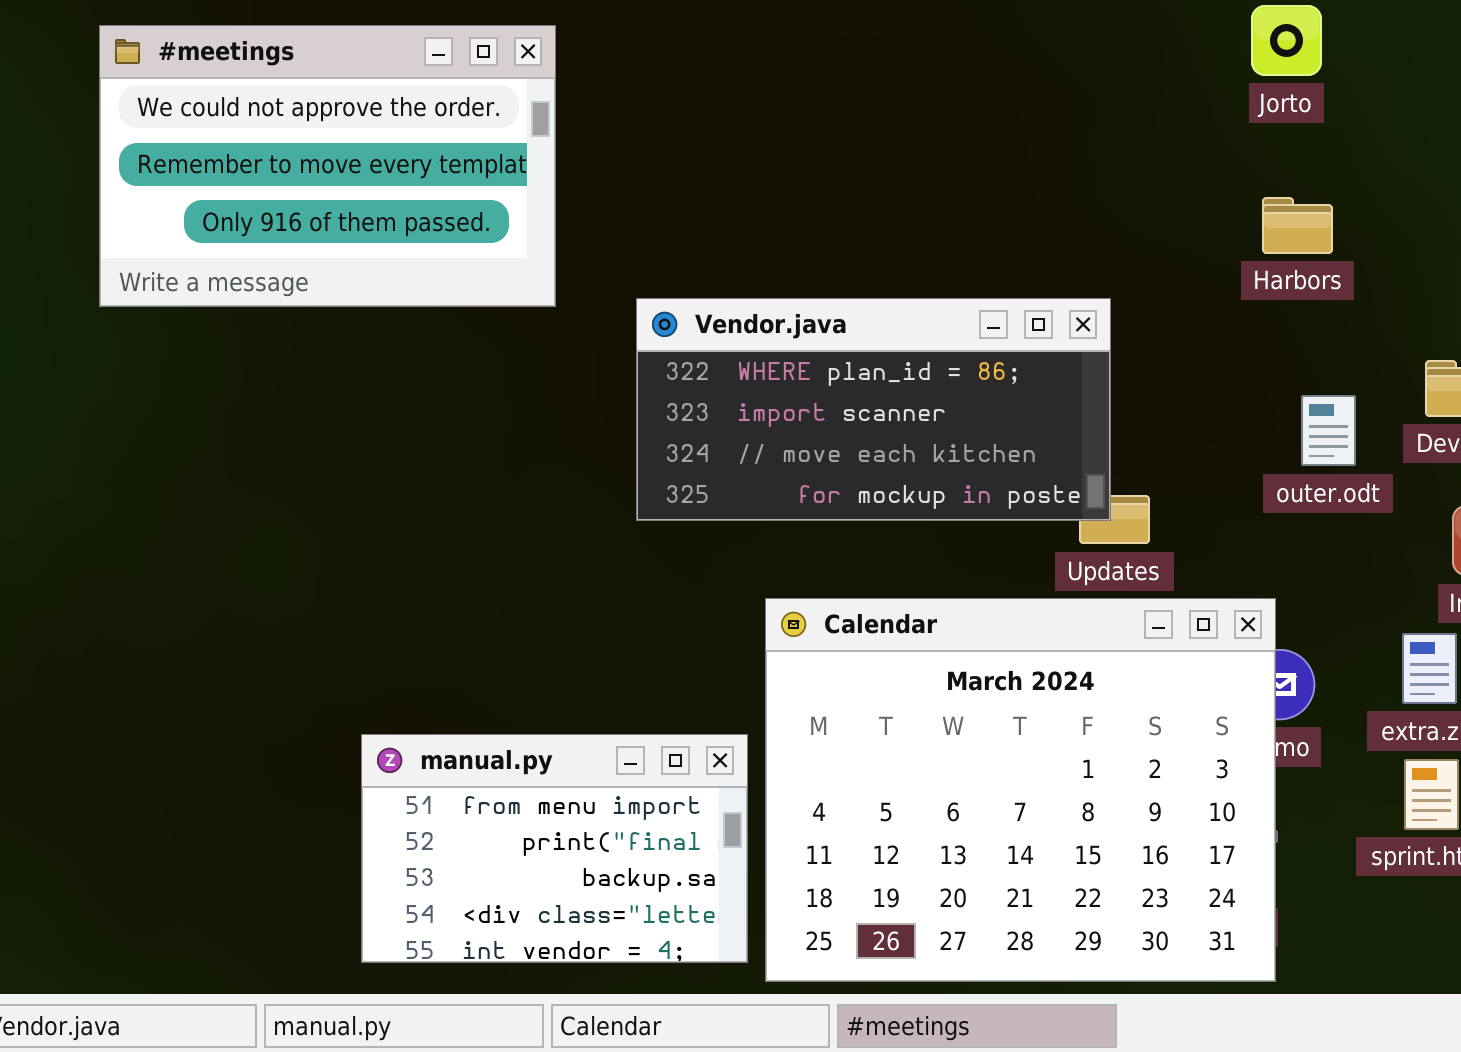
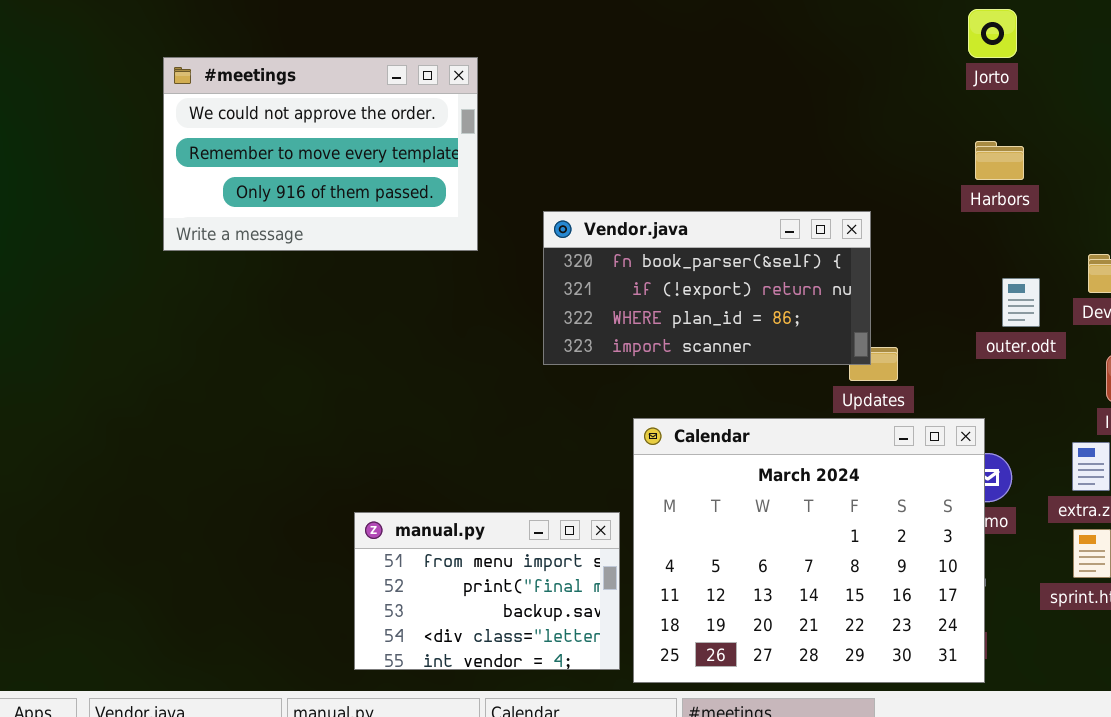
#meetings: [99,25,556,307] -> [163,57,478,251], moved
Vendor.java: [636,298,1111,521] -> [543,211,871,365], scrolled up 2 rows

